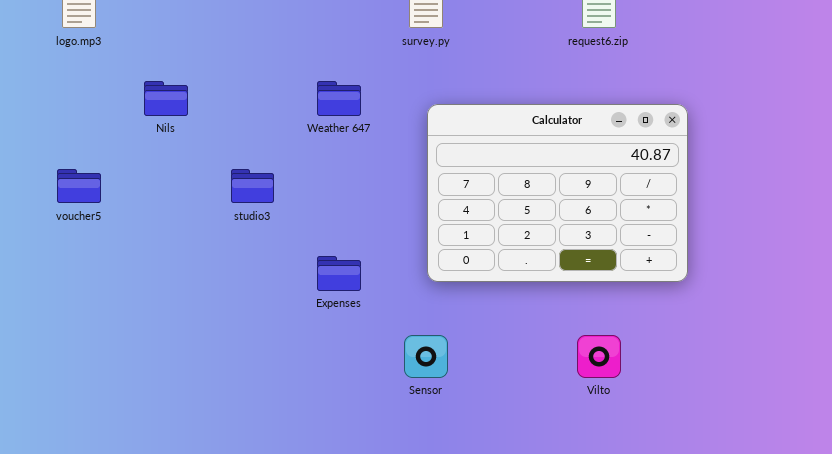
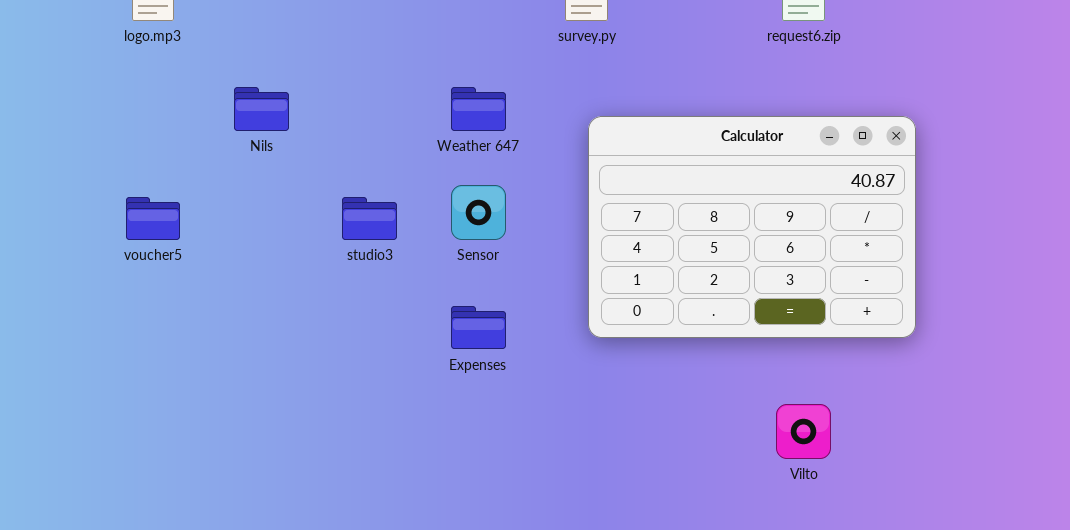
Sensor: [404,335,448,378] -> [451,185,506,240], moved

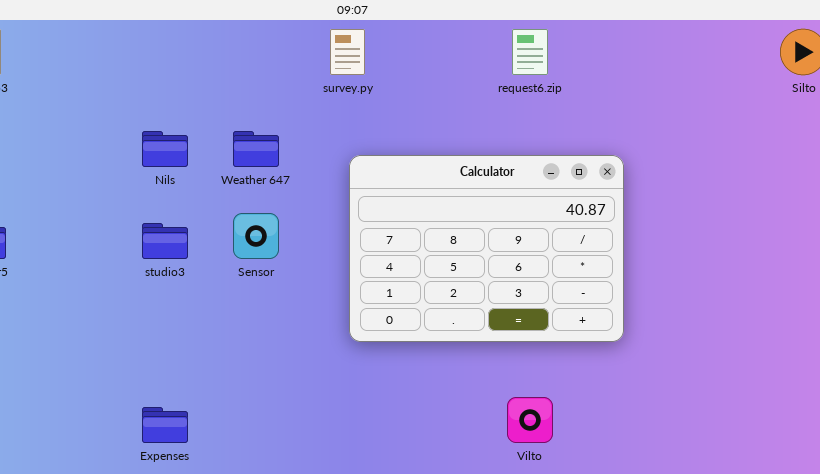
Nils: [234,87,289,131] -> [142,131,188,167], moved
Expenses: [451,306,506,349] -> [142,407,188,443], moved

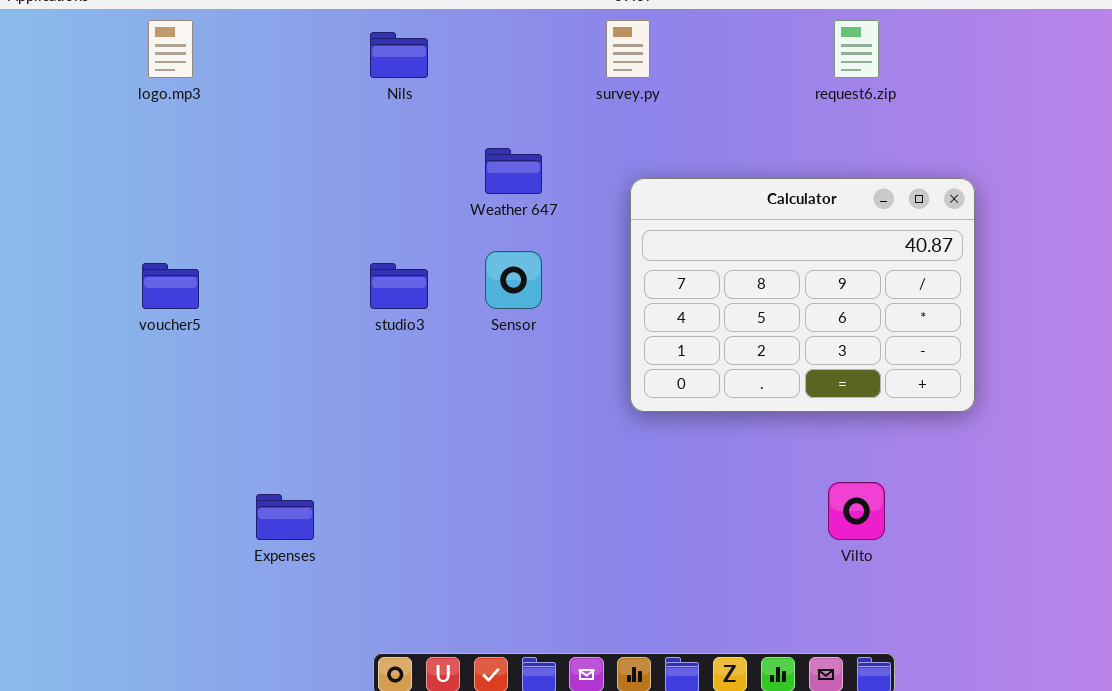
Nils: [142,131,188,167] -> [370,32,428,78], moved
Expenses: [142,407,188,443] -> [256,494,314,540], moved

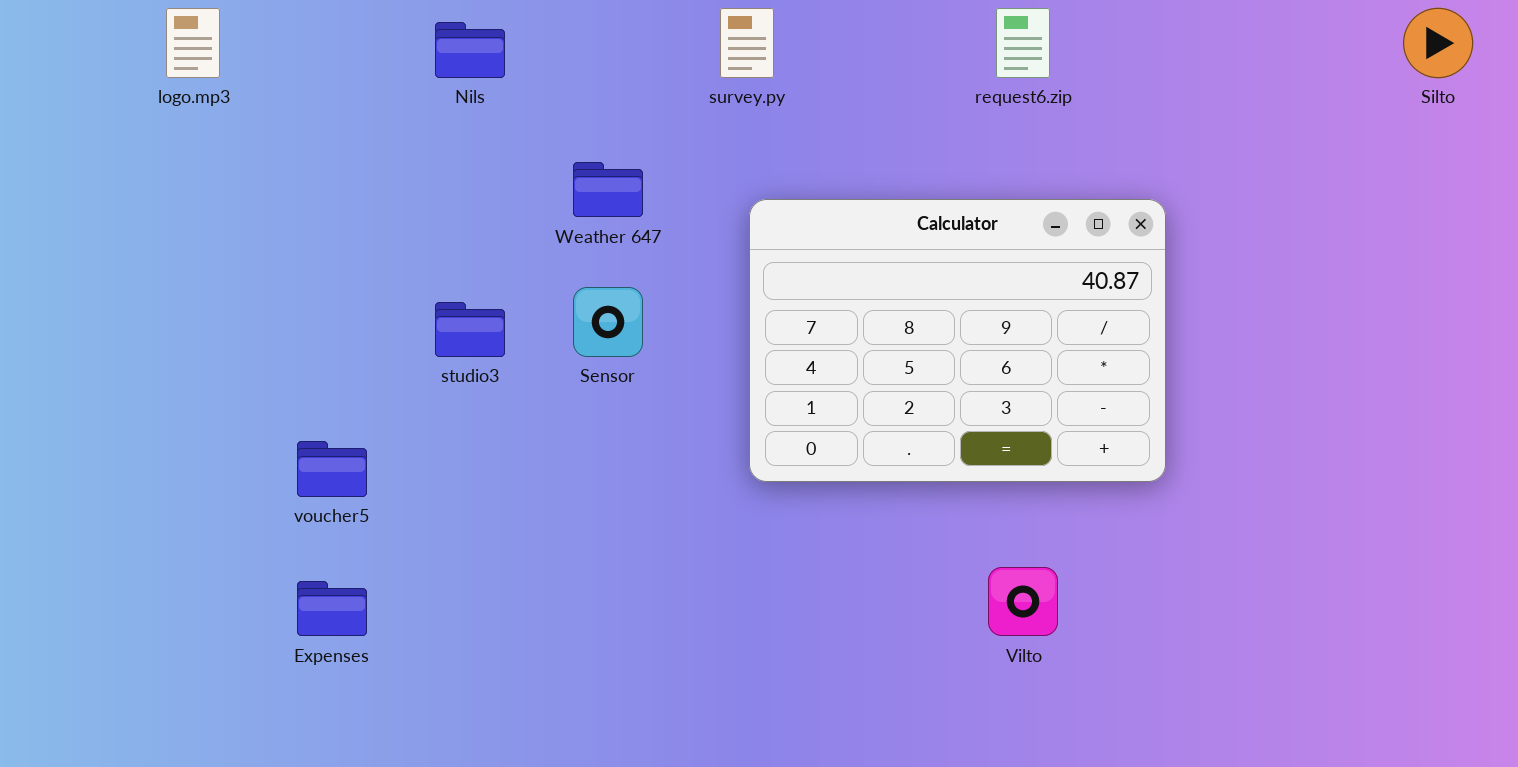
voucher5: [142,263,199,309] -> [297,441,367,497], moved

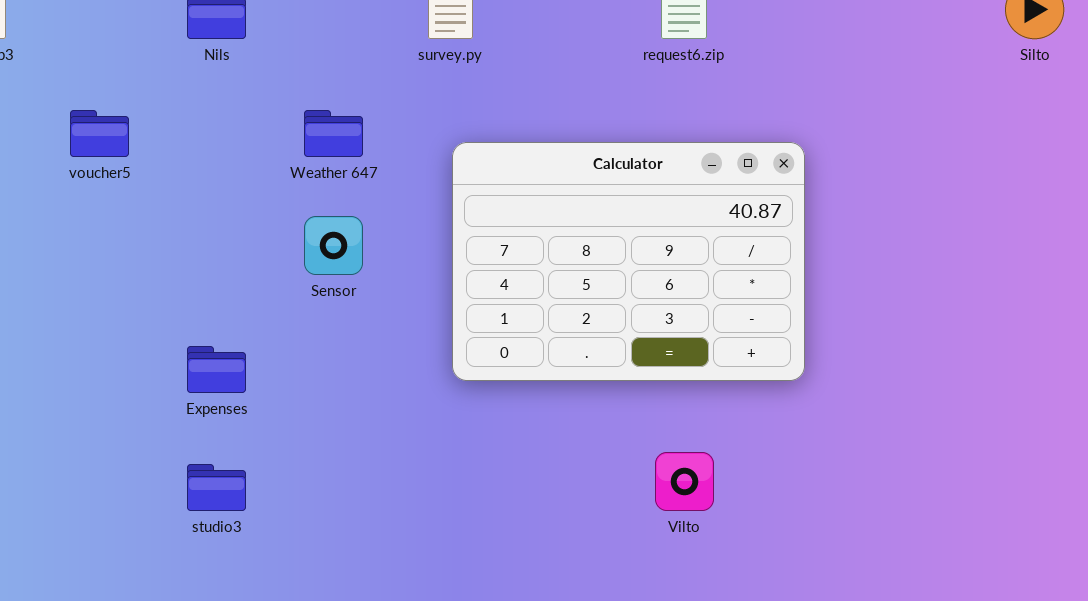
studio3: [435,302,505,357] -> [187,464,246,511], moved
voucher5: [297,441,367,497] -> [70,110,129,157], moved
Expenses: [297,581,367,636] -> [187,346,246,393], moved

